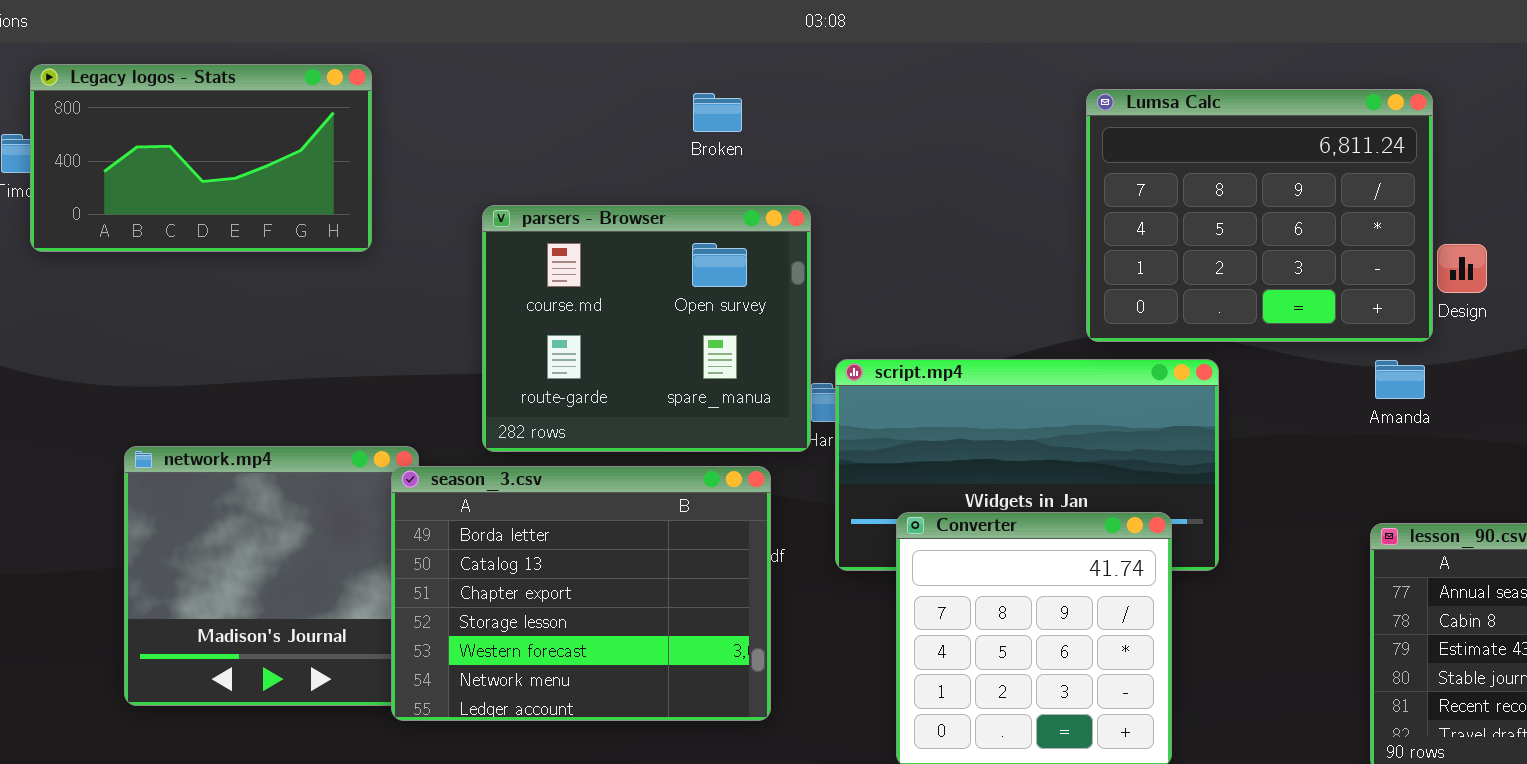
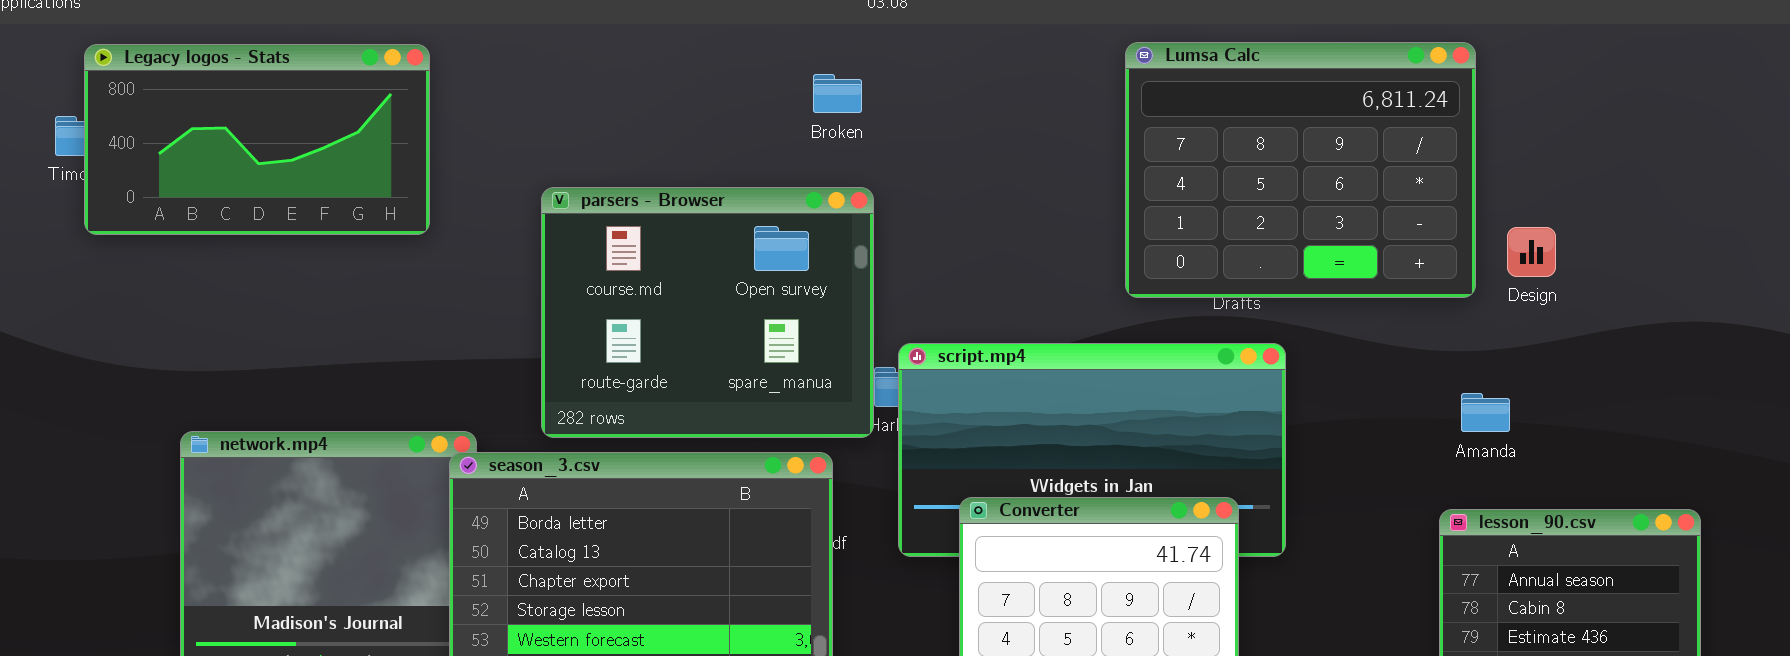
Lumsa Calc: [1086,89,1433,342] -> [1125,42,1476,298], moved
Broken: [693,93,742,132] -> [813,74,862,113], moved
Amanda: [1375,360,1425,399] -> [1461,393,1510,432], moved

